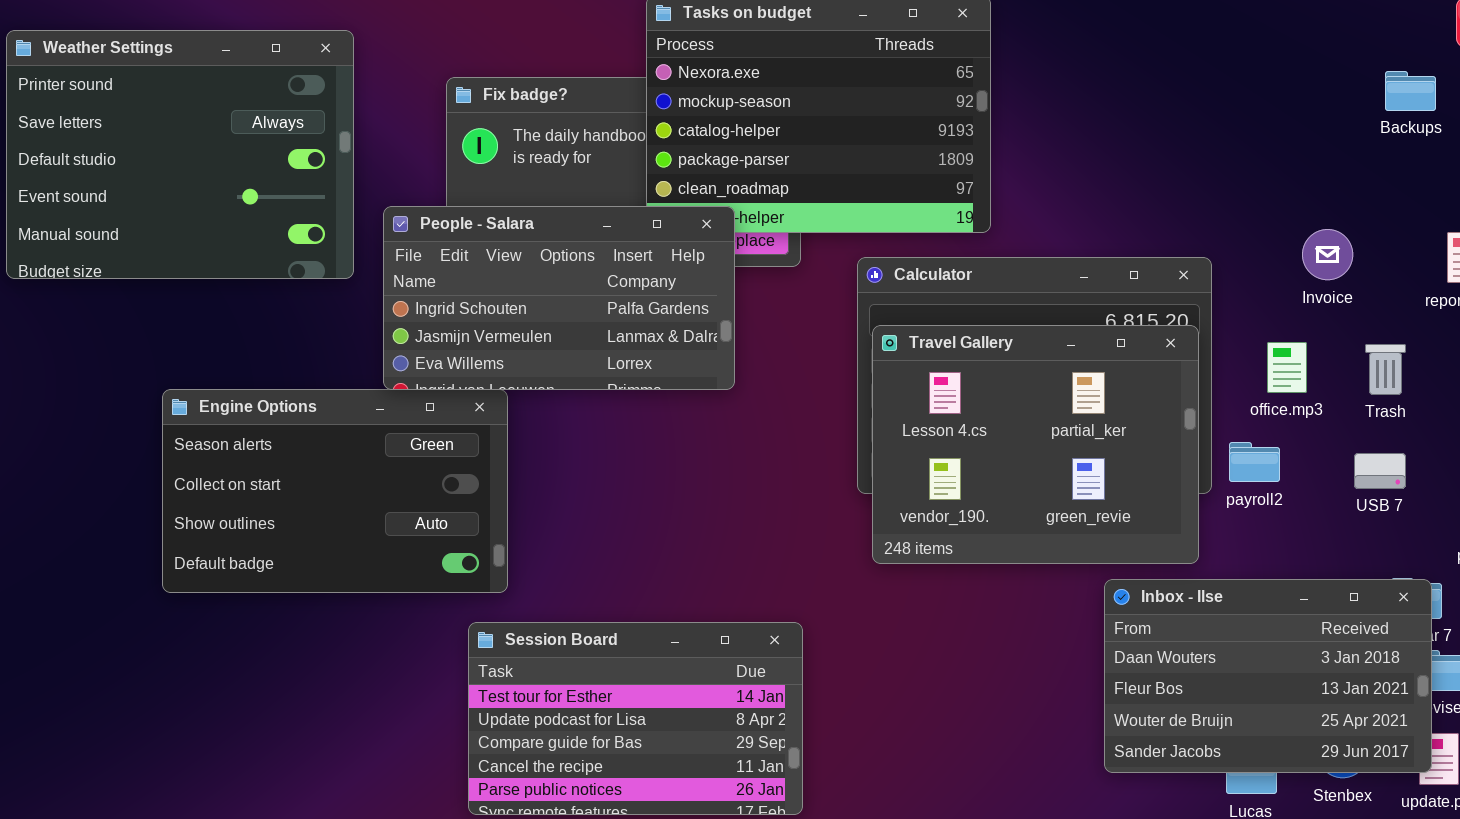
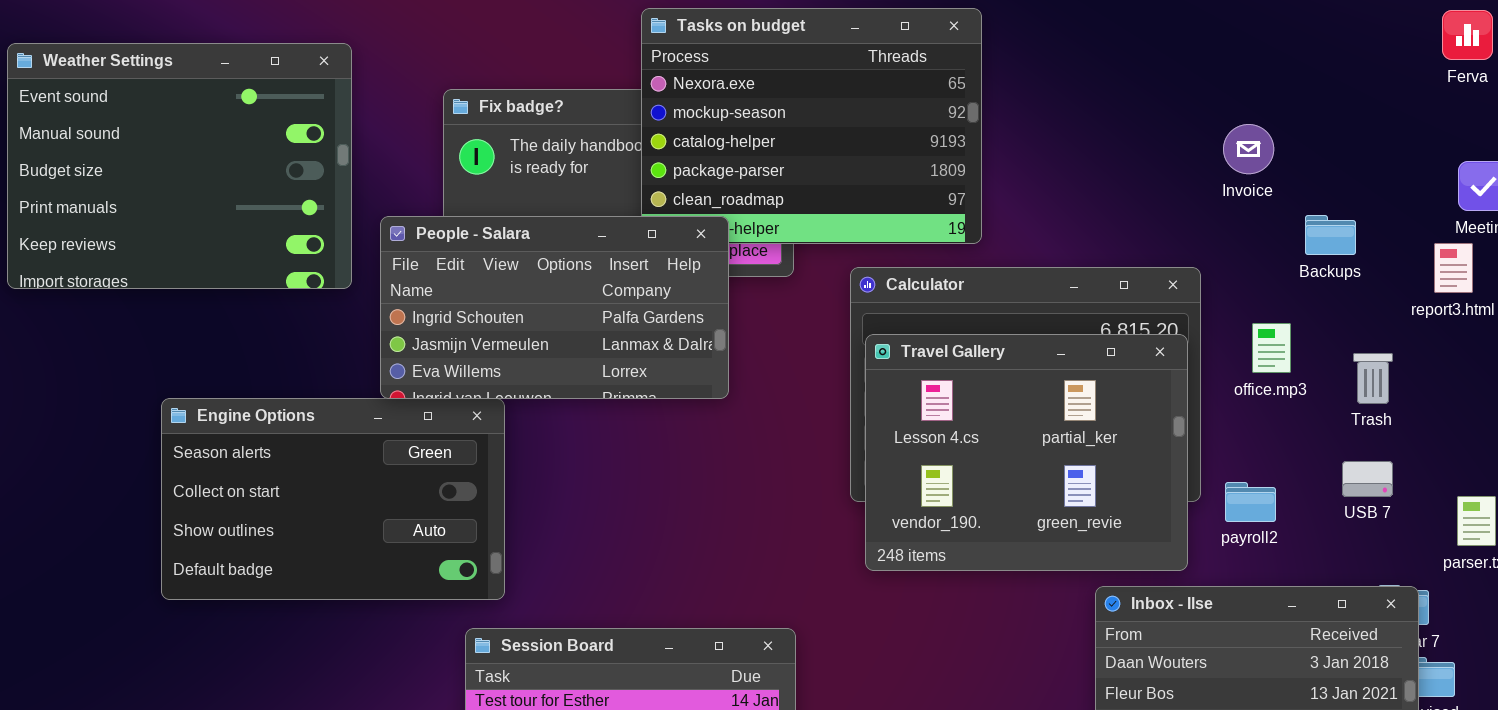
Weather Settings: [6,30,354,279] -> [7,43,352,289], scrolled down 3 rows
Backups: [1385,71,1436,111] -> [1305,215,1356,255], moved
Invoice: [1302,229,1353,280] -> [1223,124,1274,174], moved
office.mp3: [1267,342,1307,393] -> [1252,323,1291,373], moved
payroll2: [1229,442,1280,482] -> [1225,482,1276,522], moved

